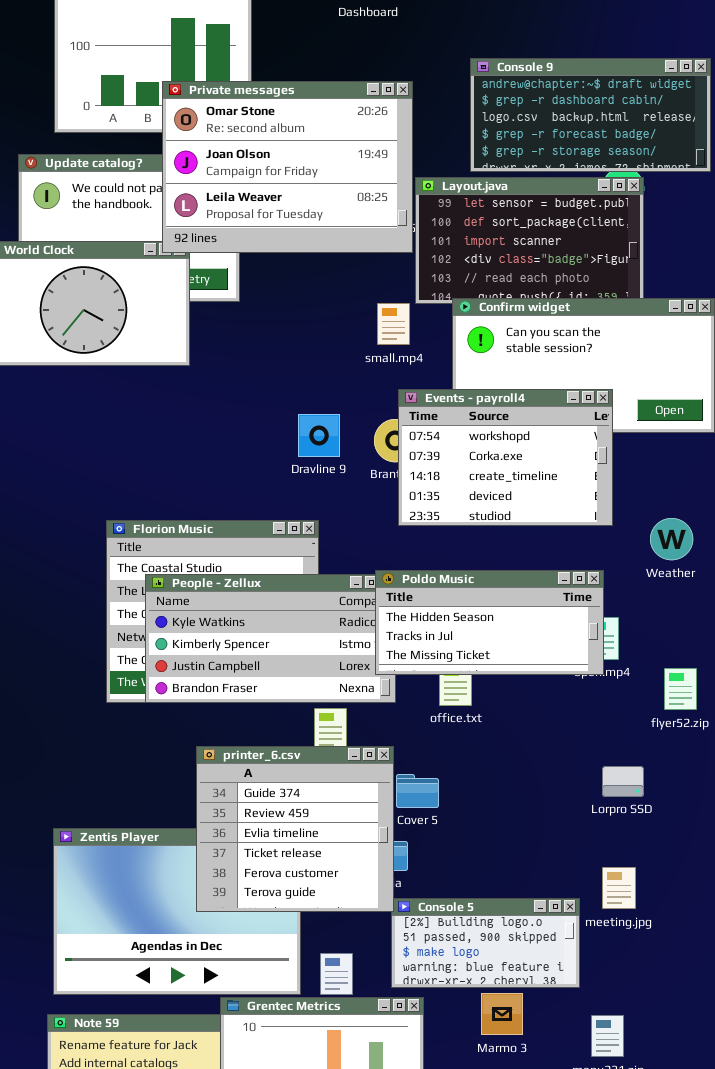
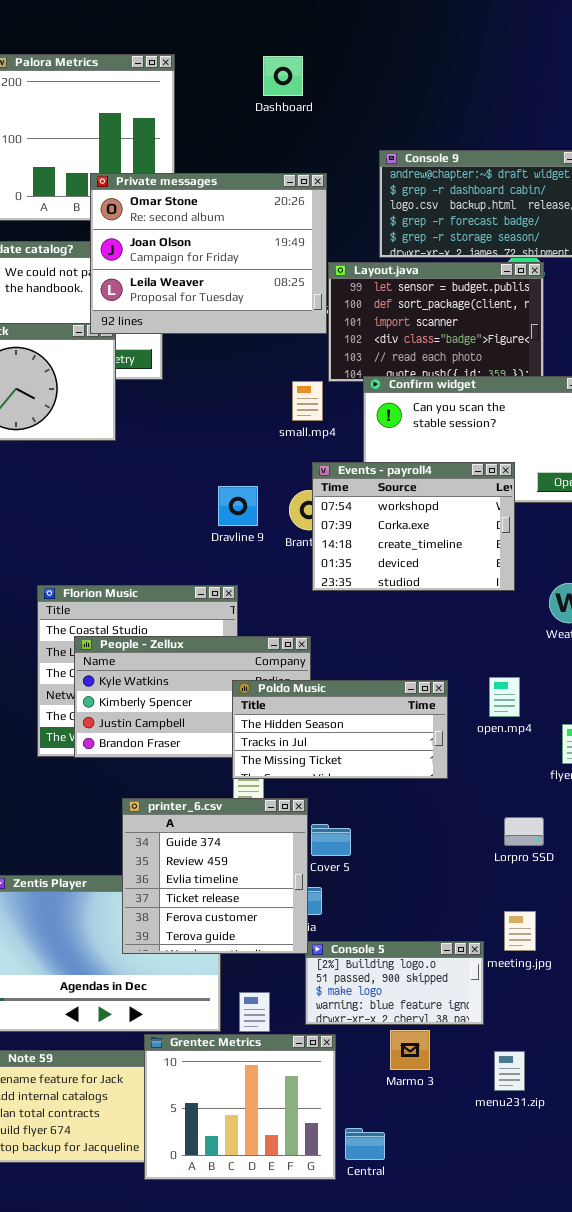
Poldo Music: [375,570,604,675] -> [232,680,448,779], moved

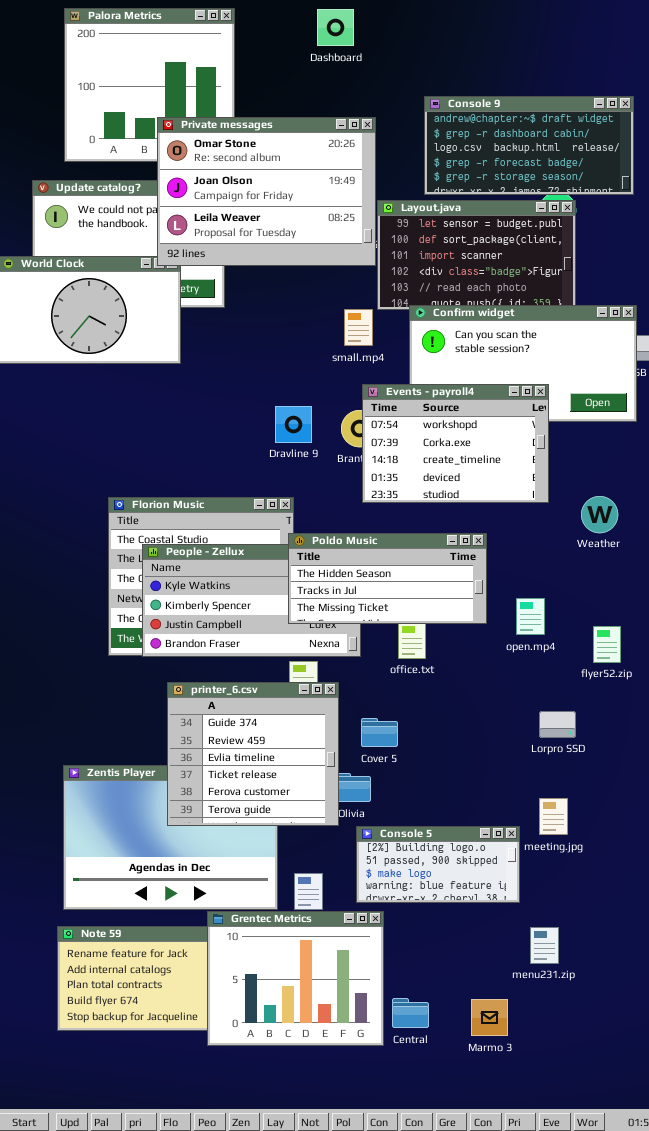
open.mp4: [489,677,520,717] -> [516,598,545,635], moved
Poldo Music: [232,680,448,779] -> [288,533,487,624], moved
printer_6.csv: [122,798,308,954] -> [167,682,339,826], moved
Marmo 3: [390,1030,430,1070] -> [471,999,508,1036], moved

